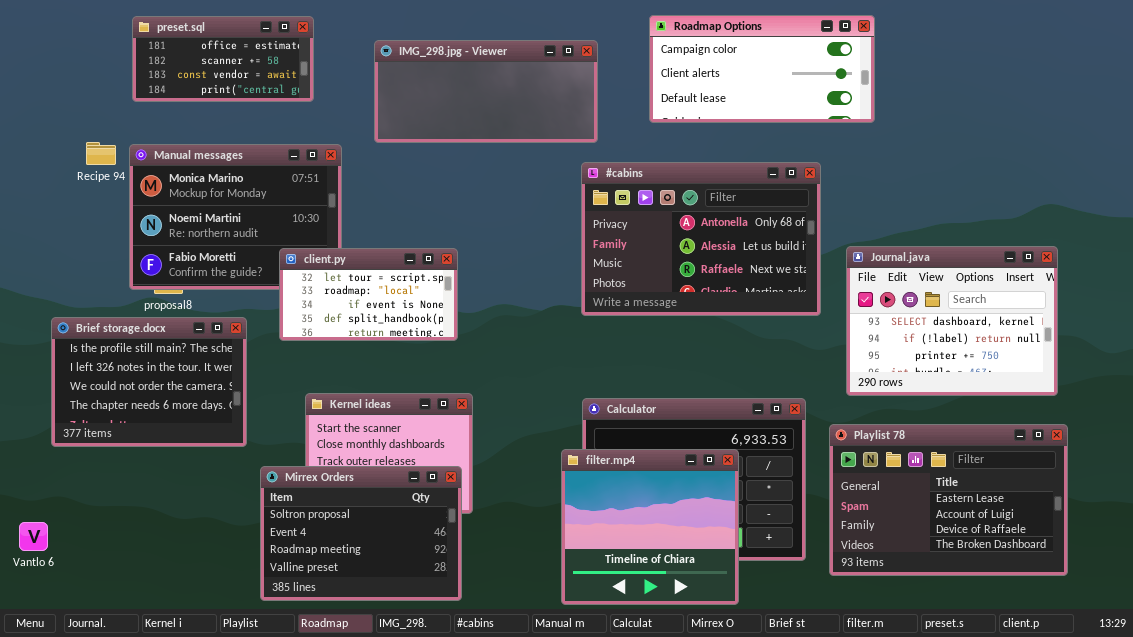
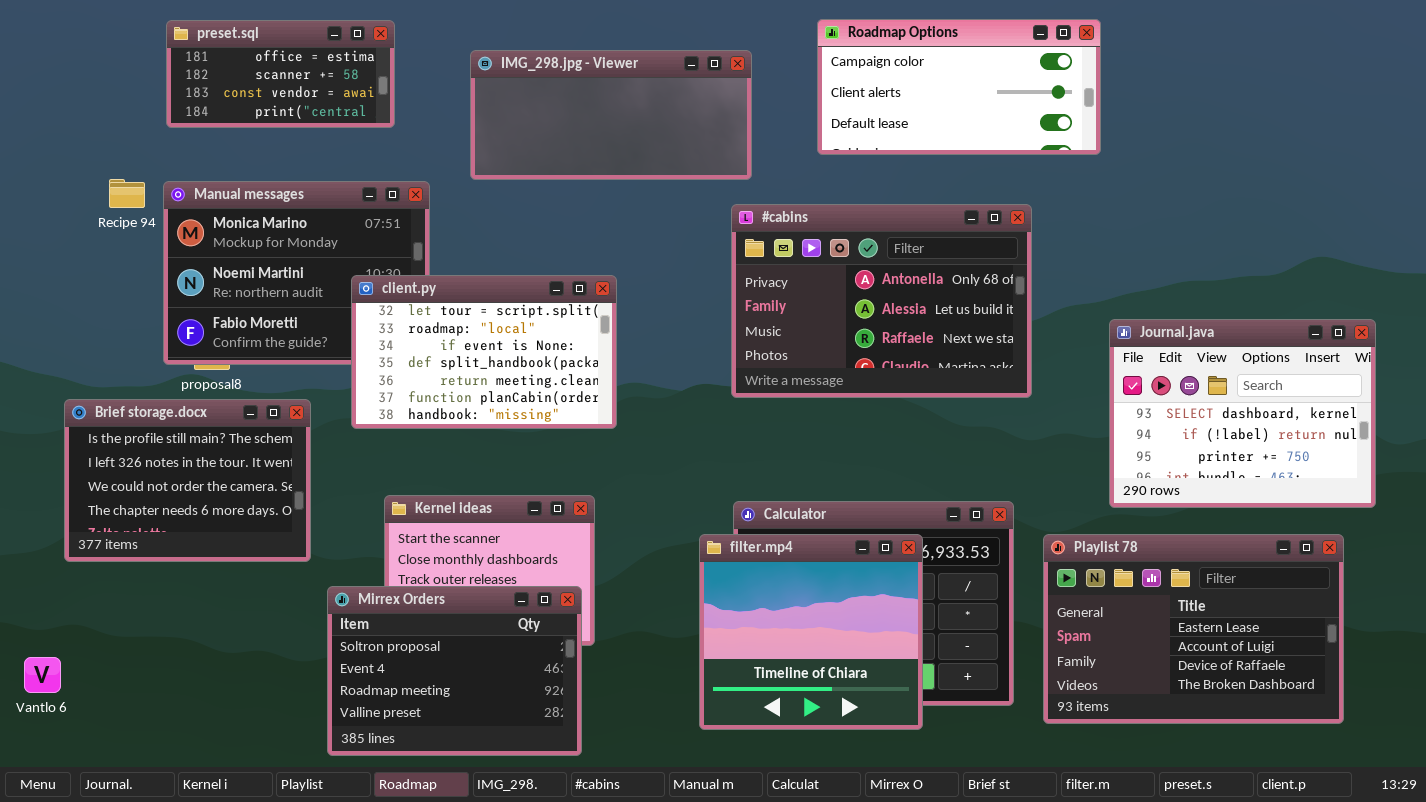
Journal.java: [846,246,1058,396] -> [1109,319,1376,508], moved
client.py: [279,248,458,341] -> [351,275,617,429], resized
filter.mp4: [561,449,739,605] -> [699,534,923,730], moved

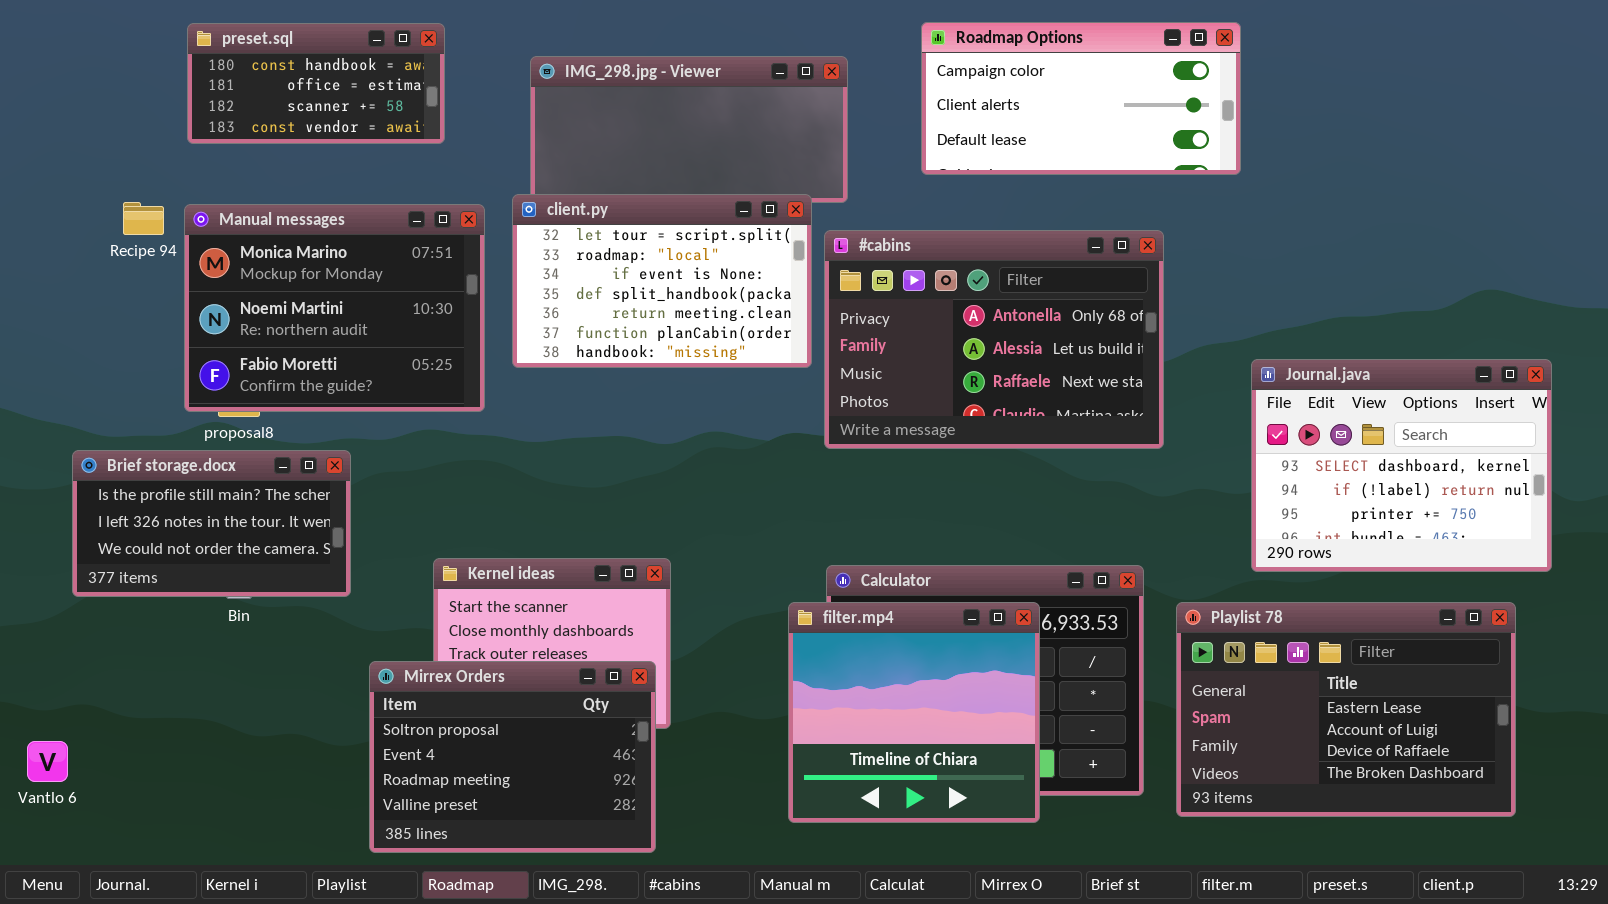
preset.sql: [166,20,395,128] -> [187,23,445,144], scrolled up 1 row
client.py: [351,275,617,429] -> [512,194,812,368], moved
Brief storage.docx: [64,399,311,562] -> [72,450,351,597], resized

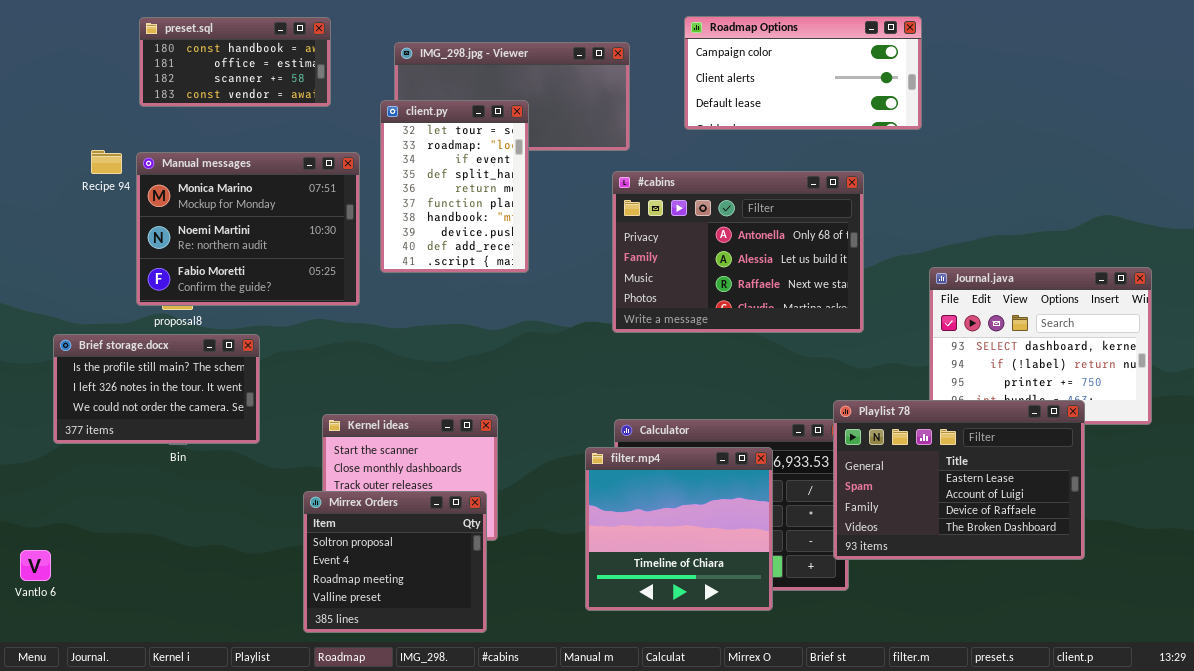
client.py: [512,194,812,368] -> [380,100,529,273], resized
Playlist 78: [1176,602,1516,817] -> [833,400,1085,560], moved
Mirrex Orders: [369,661,656,853] -> [303,491,487,633], resized

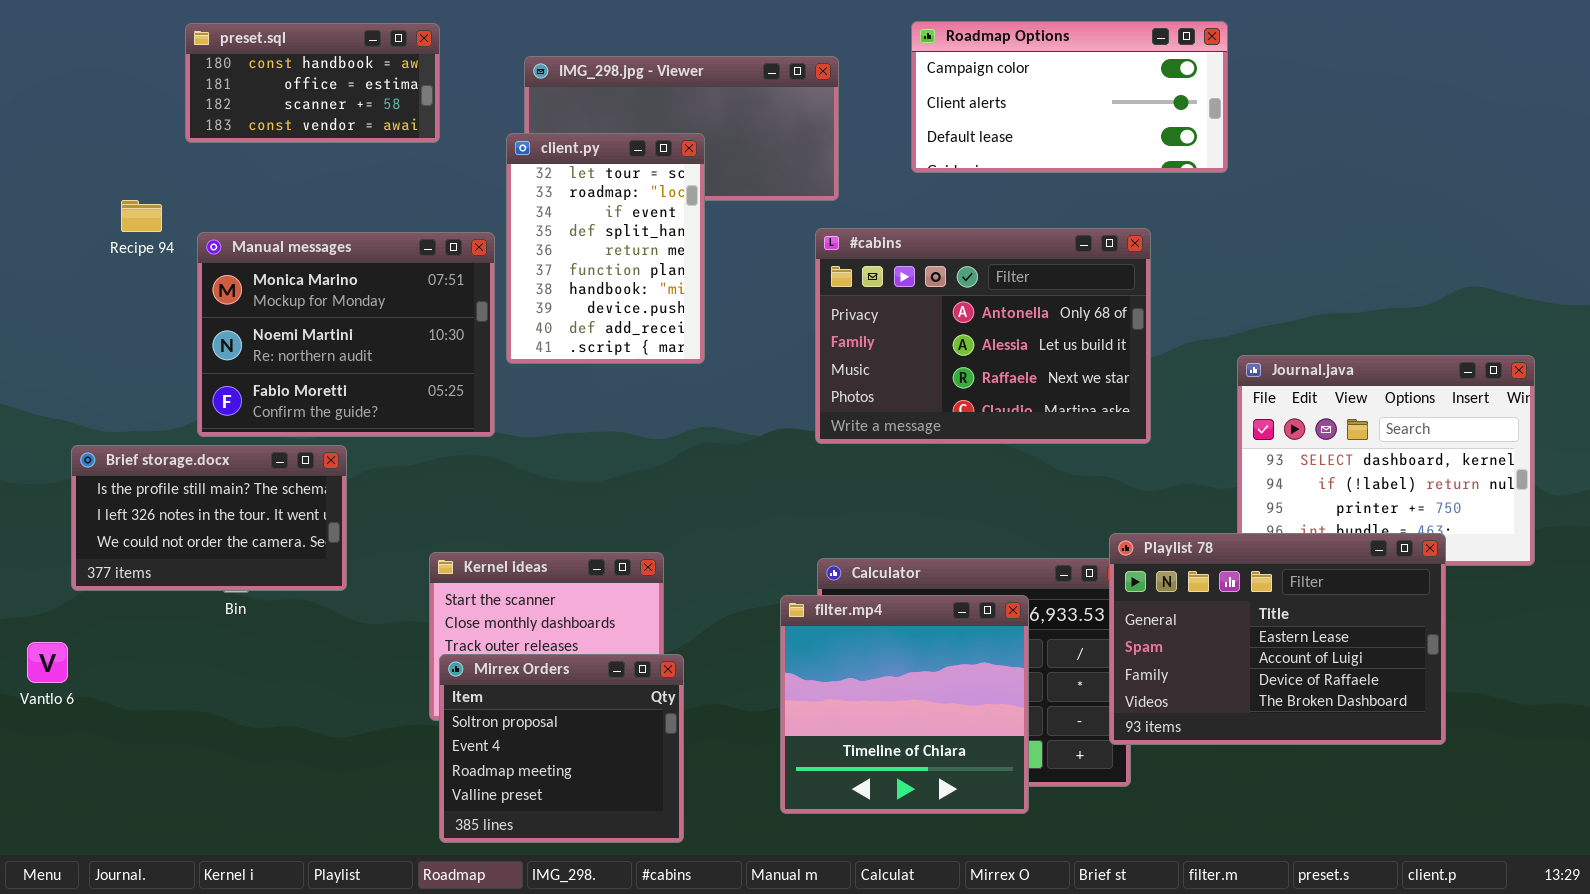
Manual messages: [136,152,360,306] -> [197,232,495,437], moved
Mirrex Orders: [303,491,487,633] -> [439,654,684,843], moved
Vantlo 6: [20,550,51,581] -> [27,642,68,683], moved

